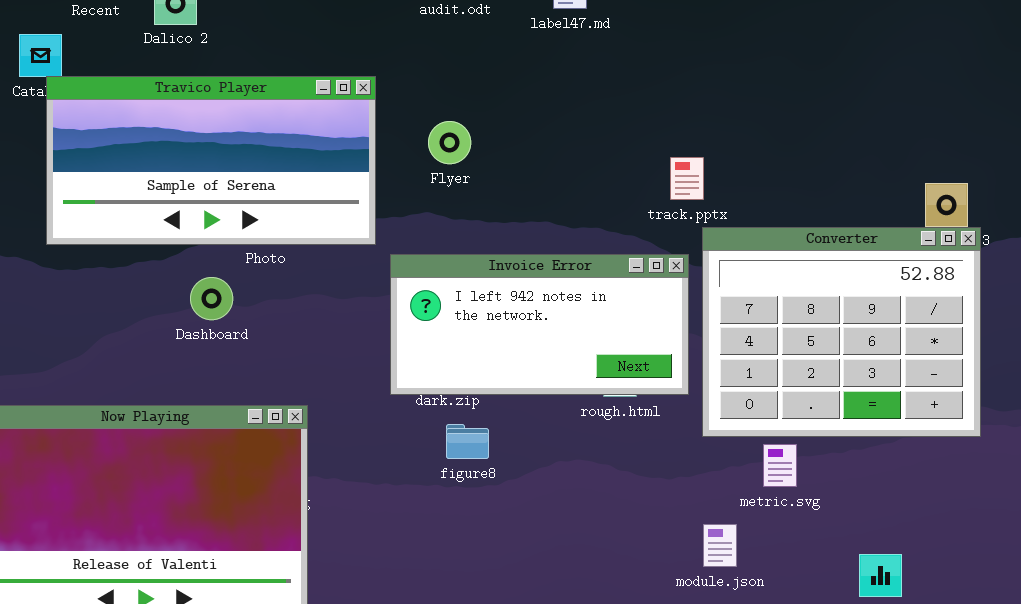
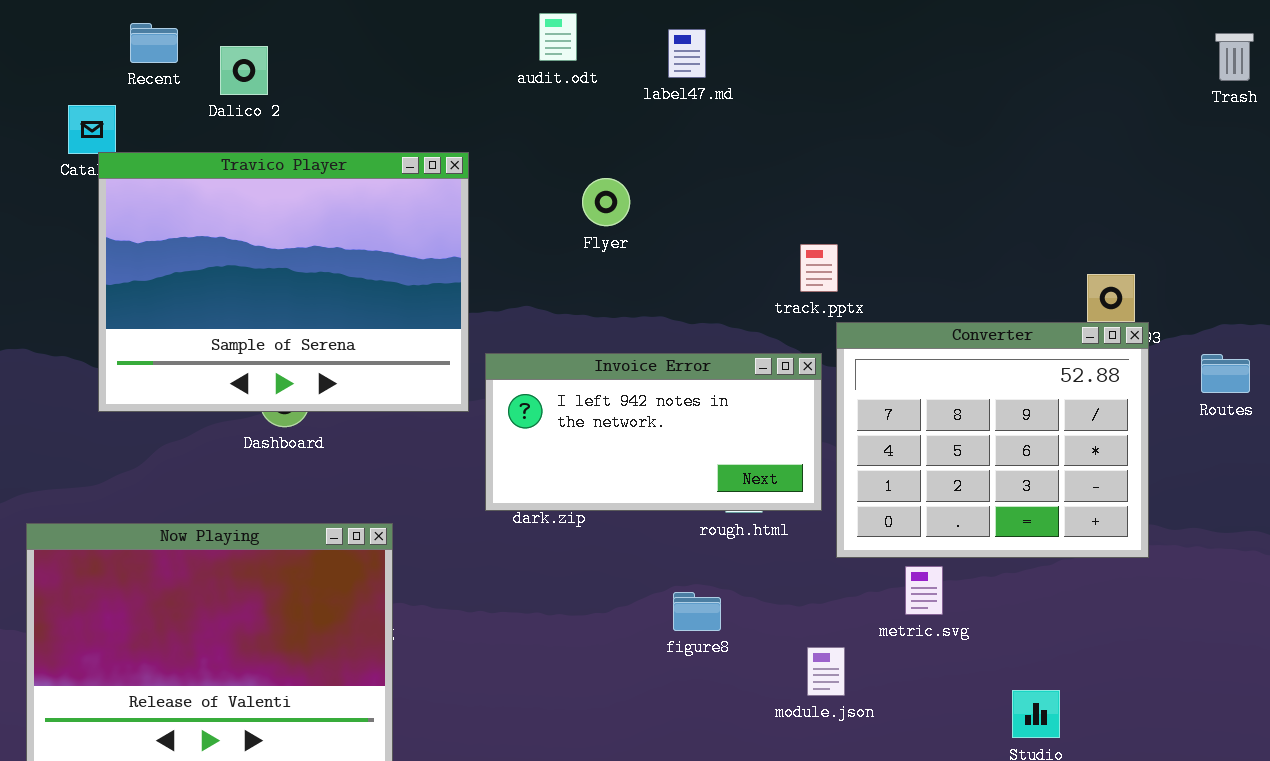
Travico Player: [46,76,376,245] -> [98,152,469,412], resized
Flyer: [428,121,471,164] -> [582,178,630,226], moved
figure8: [446,424,489,459] -> [673,592,721,631], moved
module.json: [703,524,737,567] -> [807,647,845,696], moved

